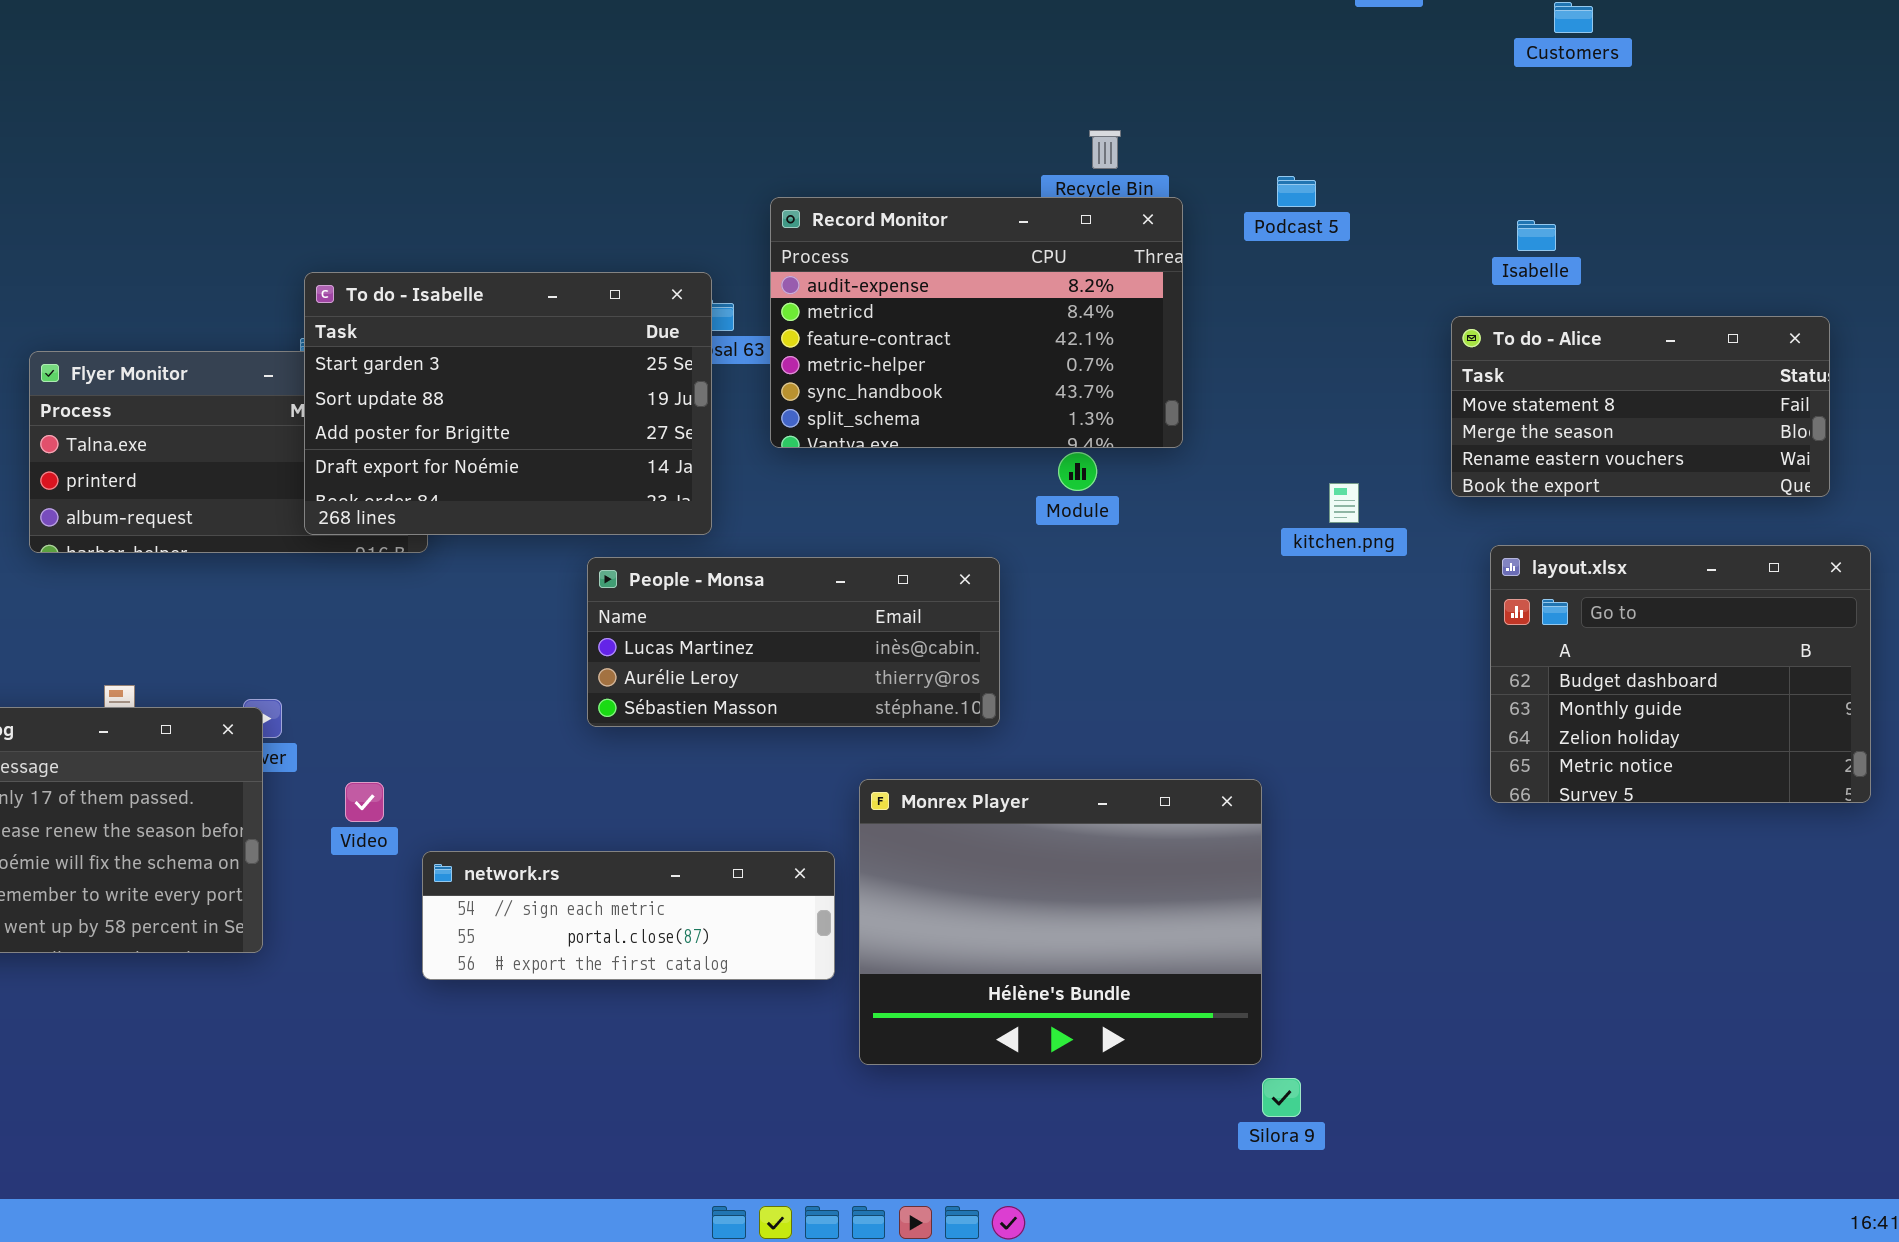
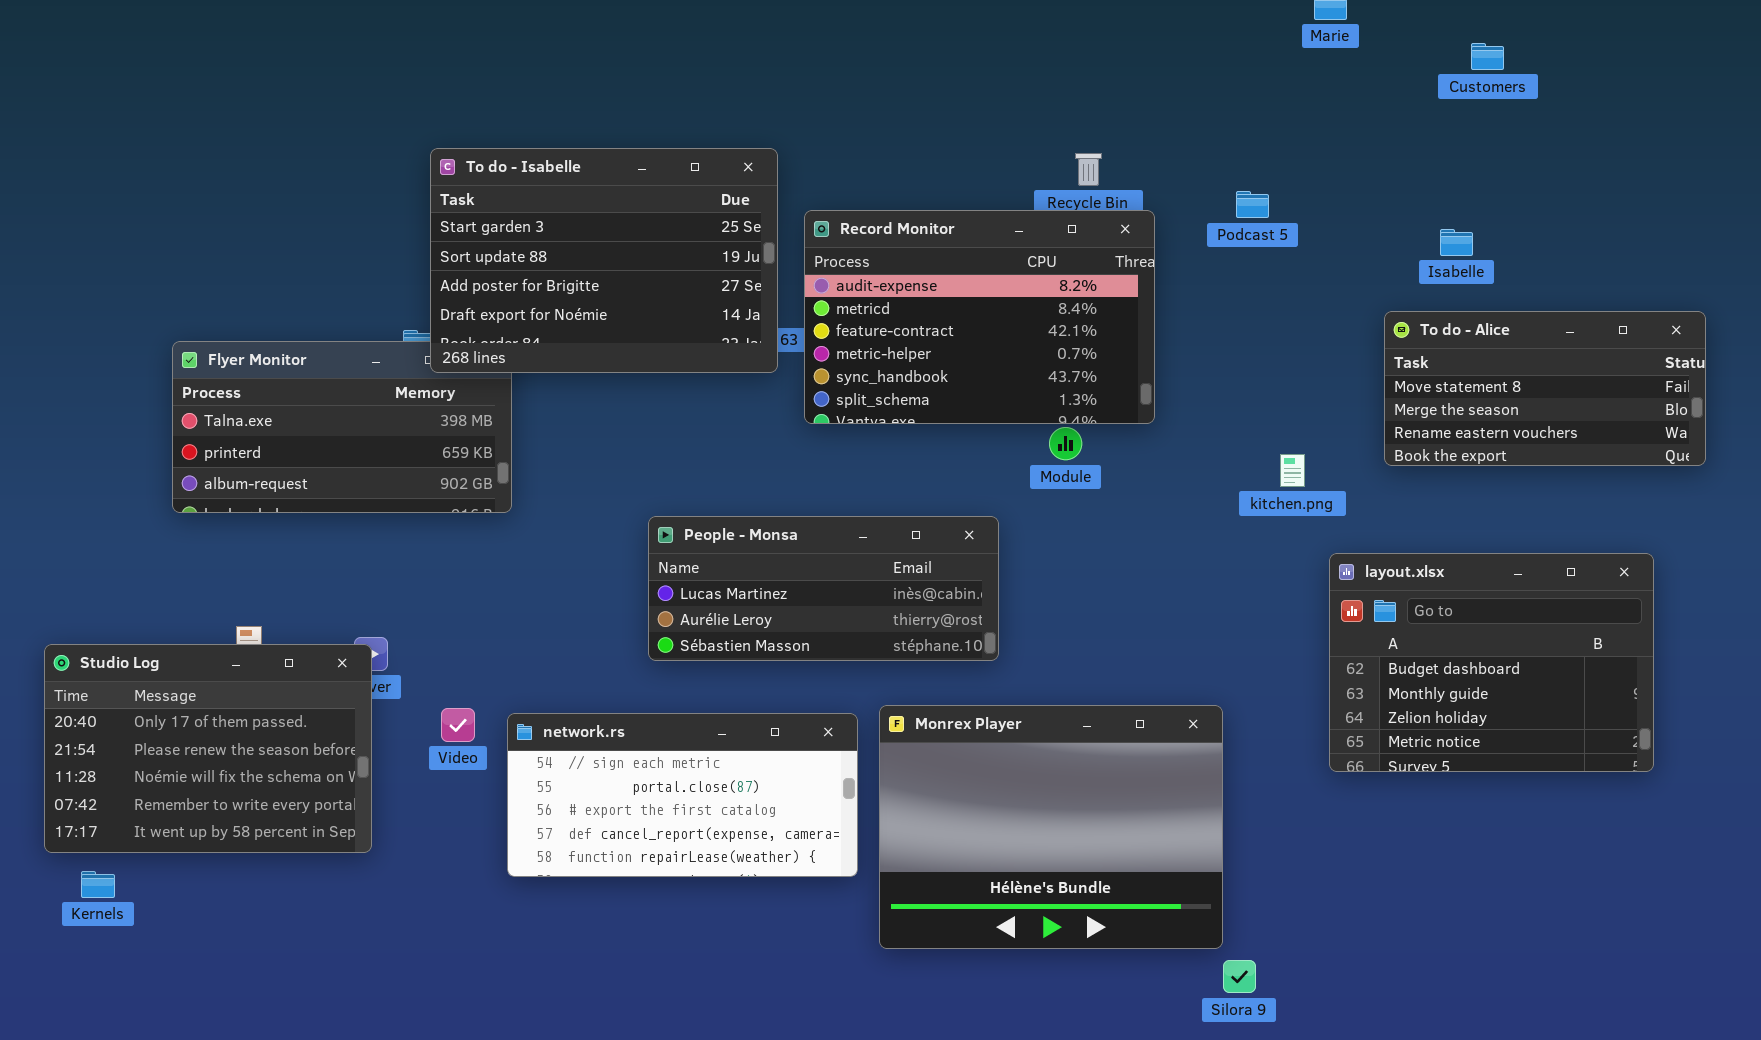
To do - Isabelle: [304,272,712,535] -> [430,148,778,373], moved
layout.xlsx: [1490,545,1871,803] -> [1329,553,1654,772], moved
network.rs: [422,851,835,980] -> [507,713,858,877], resized

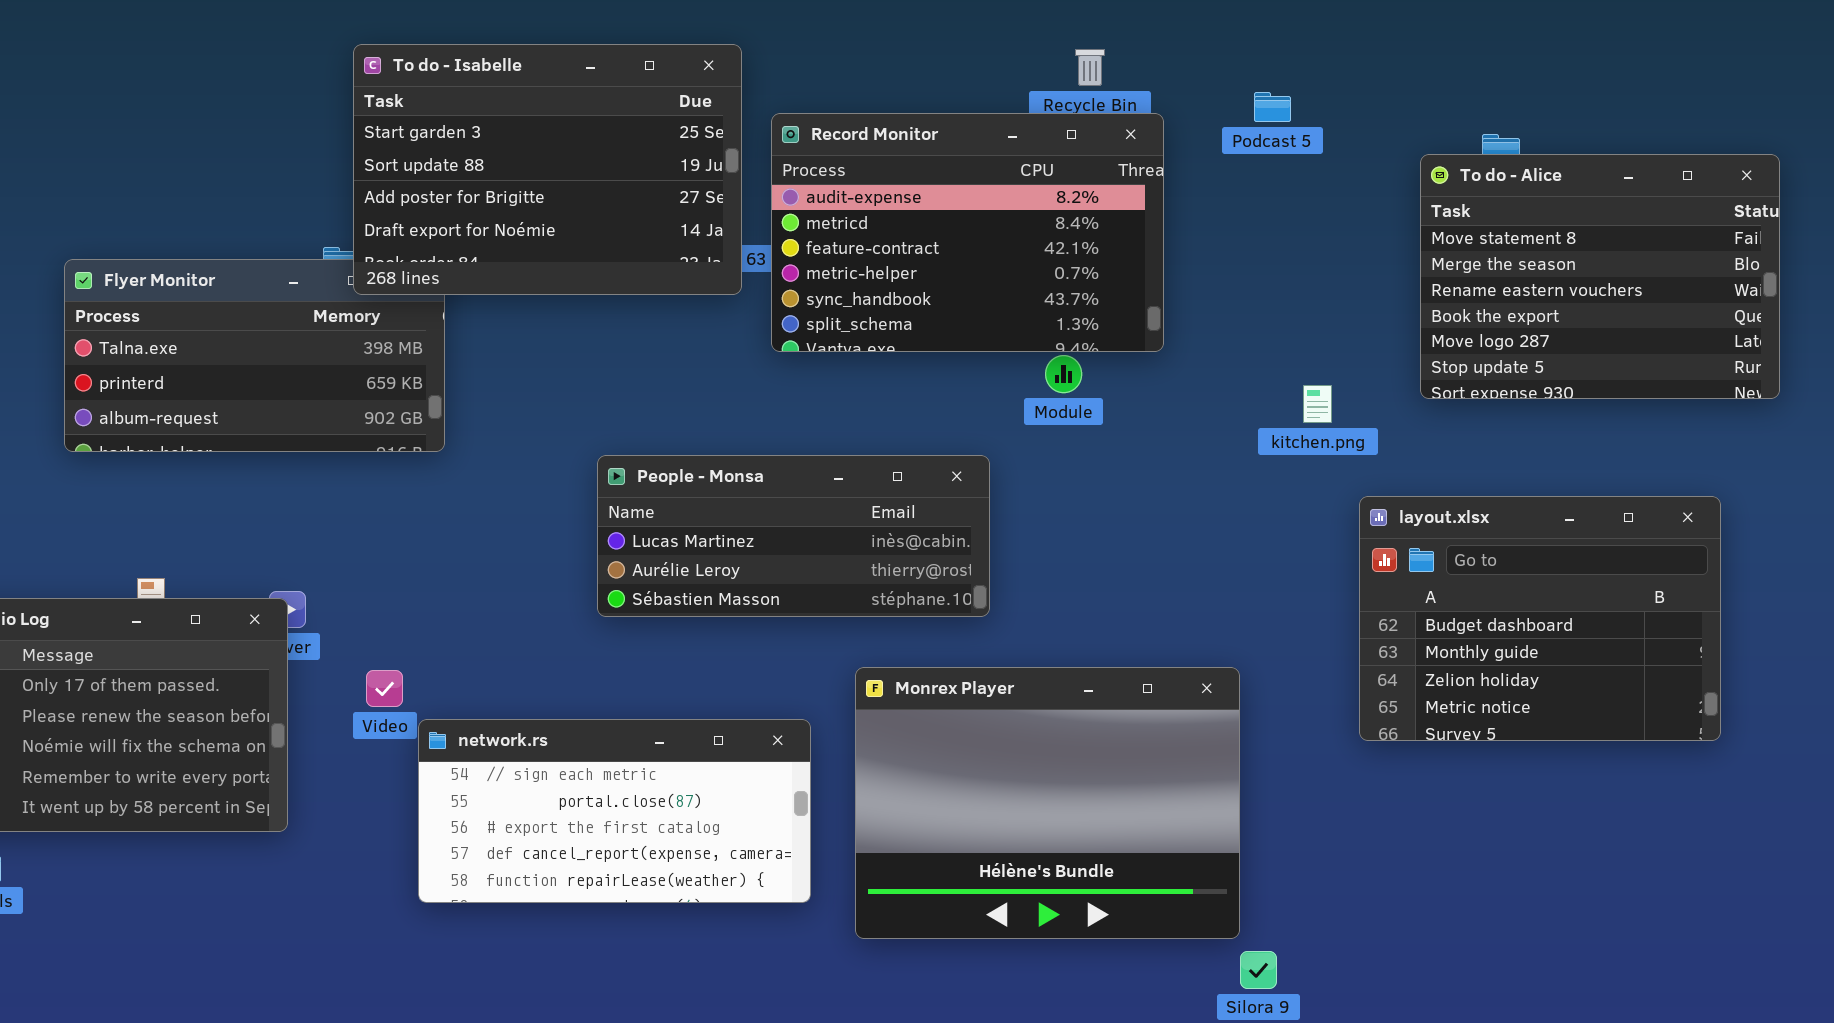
To do - Alice: [1384,311,1706,466] -> [1420,154,1780,399], resized
network.rs: [507,713,858,877] -> [418,719,811,903], moved

